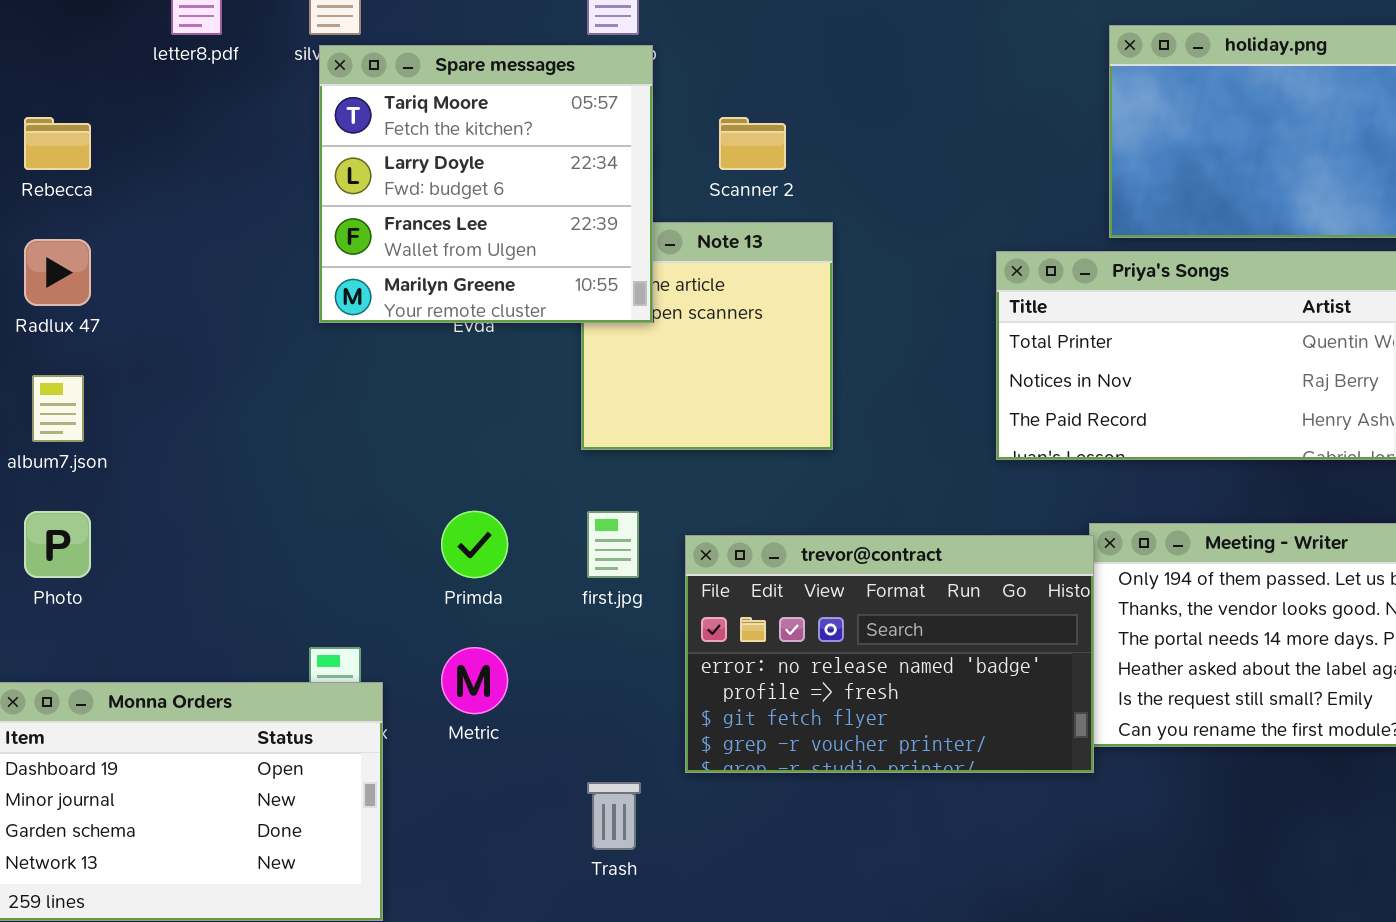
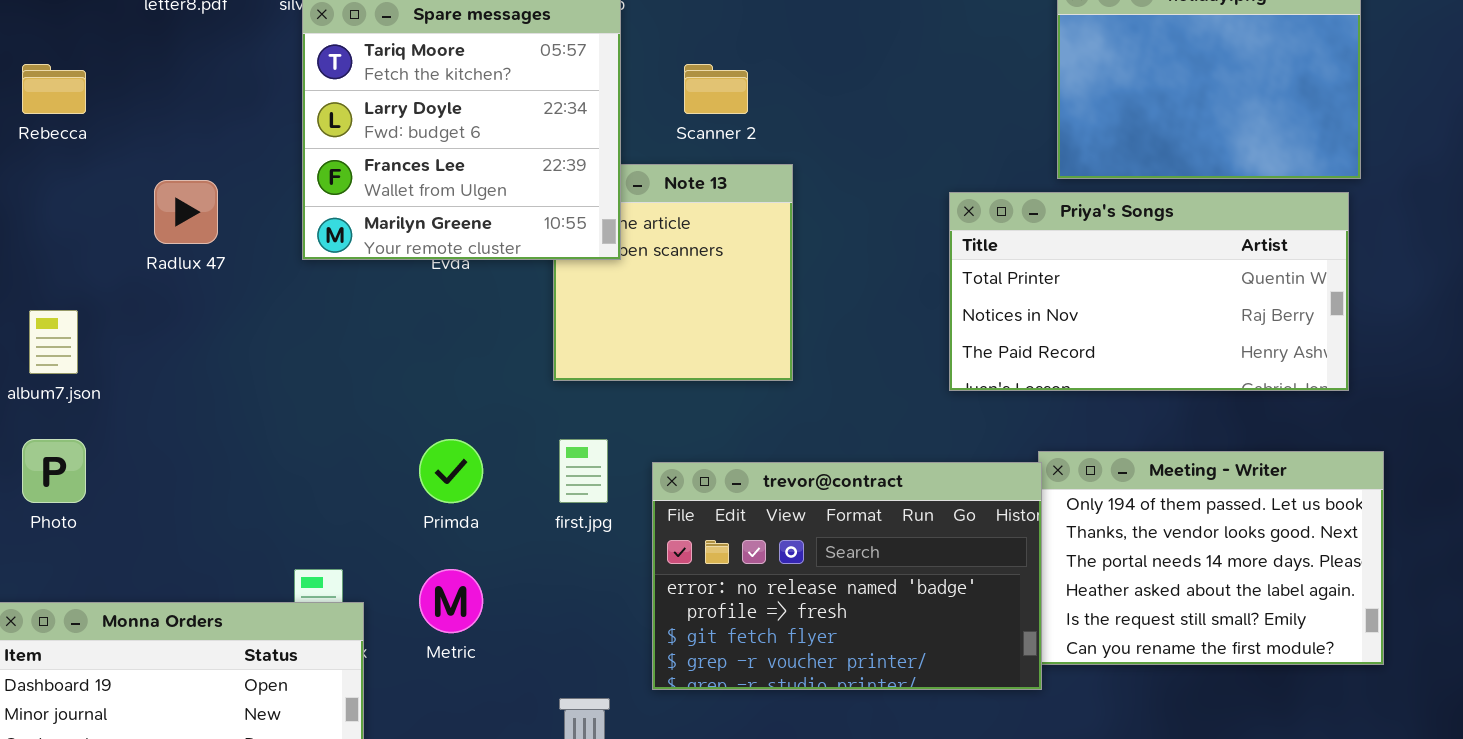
Radlux 47: [24,239,91,306] -> [154,180,218,244], moved

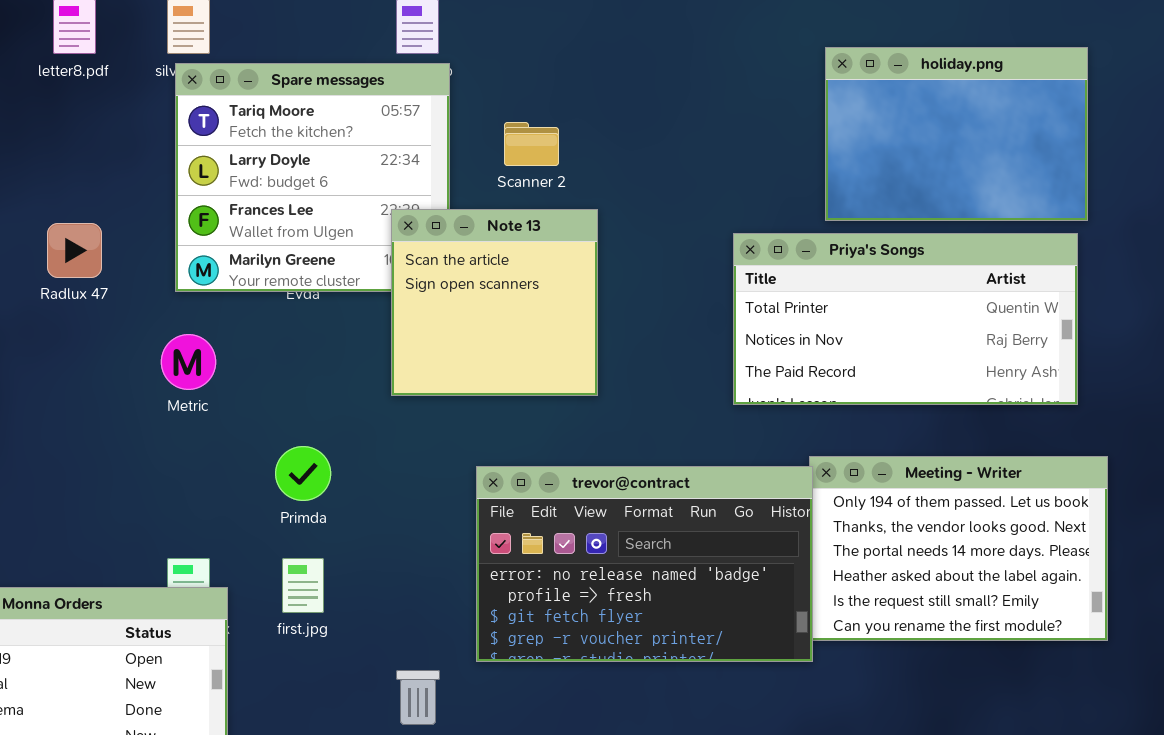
Note 13: [553,164,793,381] -> [391,209,598,396], raised
first.jpg: [559,439,608,503] -> [282,558,324,613], moved
Metric: [419,569,483,633] -> [161,334,216,390], moved

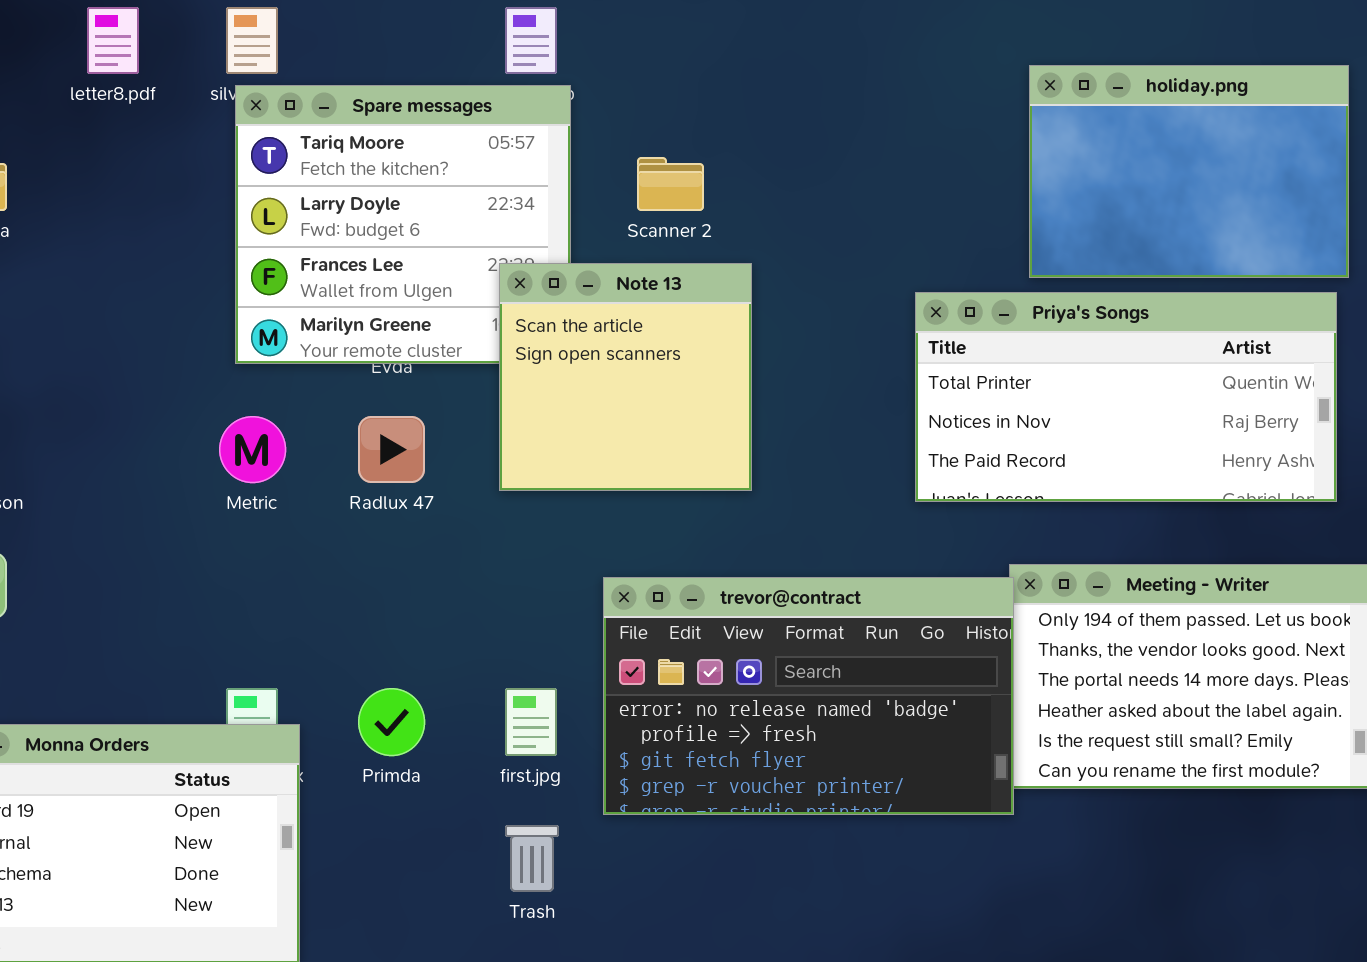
Radlux 47: [47,223,102,278] -> [358,416,425,483], moved
Primda: [275,446,331,501] -> [358,688,425,756], moved
first.jpg: [282,558,324,613] -> [505,688,557,756], moved

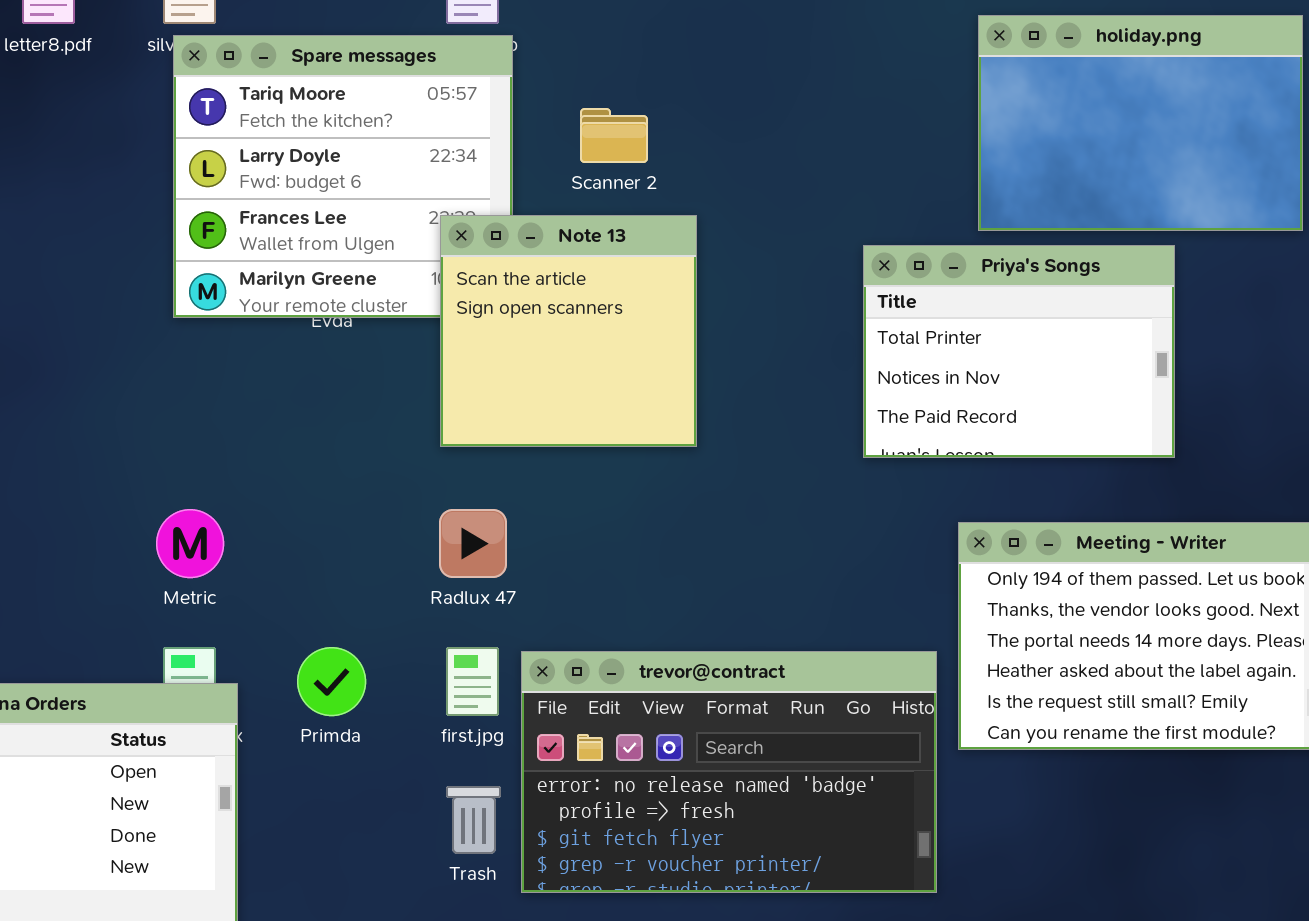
Priya's Songs: [915,292,1337,502] -> [863,245,1175,458], resized
Metric: [219,416,286,483] -> [156,509,224,578], moved
Radlux 47: [358,416,425,483] -> [439,509,507,578], moved
trevor@contract: [603,577,1014,815] -> [521,651,937,893], moved

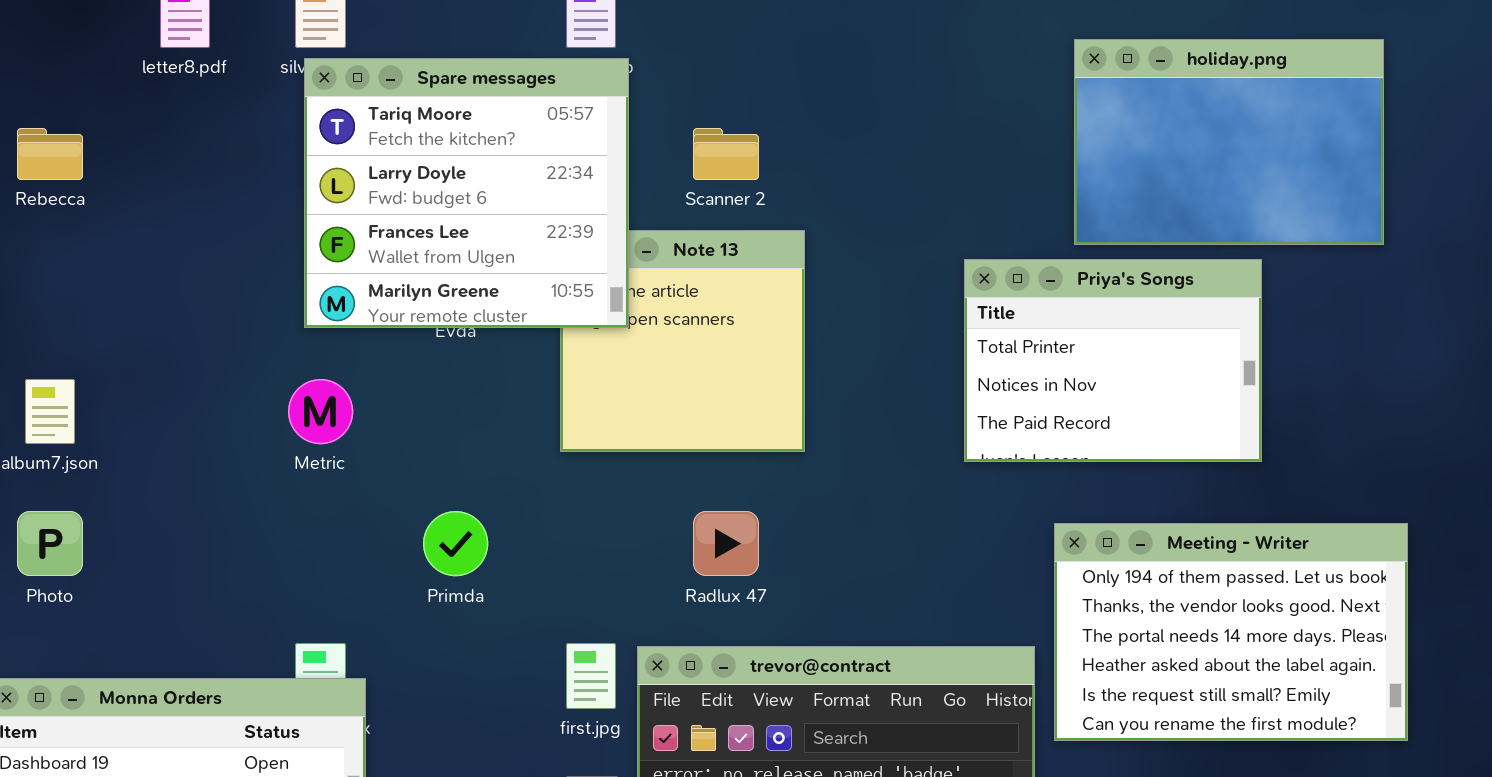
Spare messages: [173,35,513,318] -> [304,58,629,328], raised
Metric: [156,509,224,578] -> [288,379,353,444], moved
Radlux 47: [439,509,507,578] -> [693,511,759,576], moved
Primda: [297,647,366,716] -> [423,511,488,576], moved

